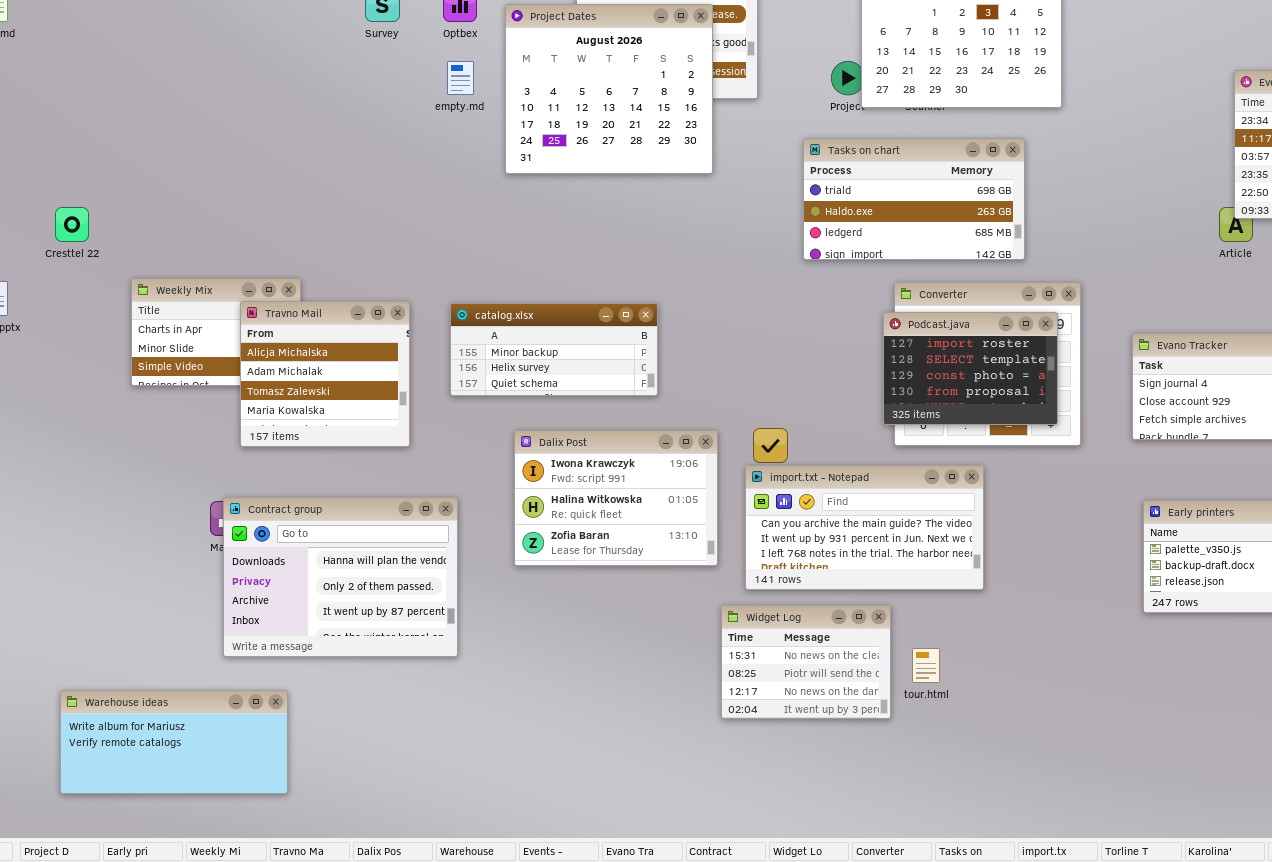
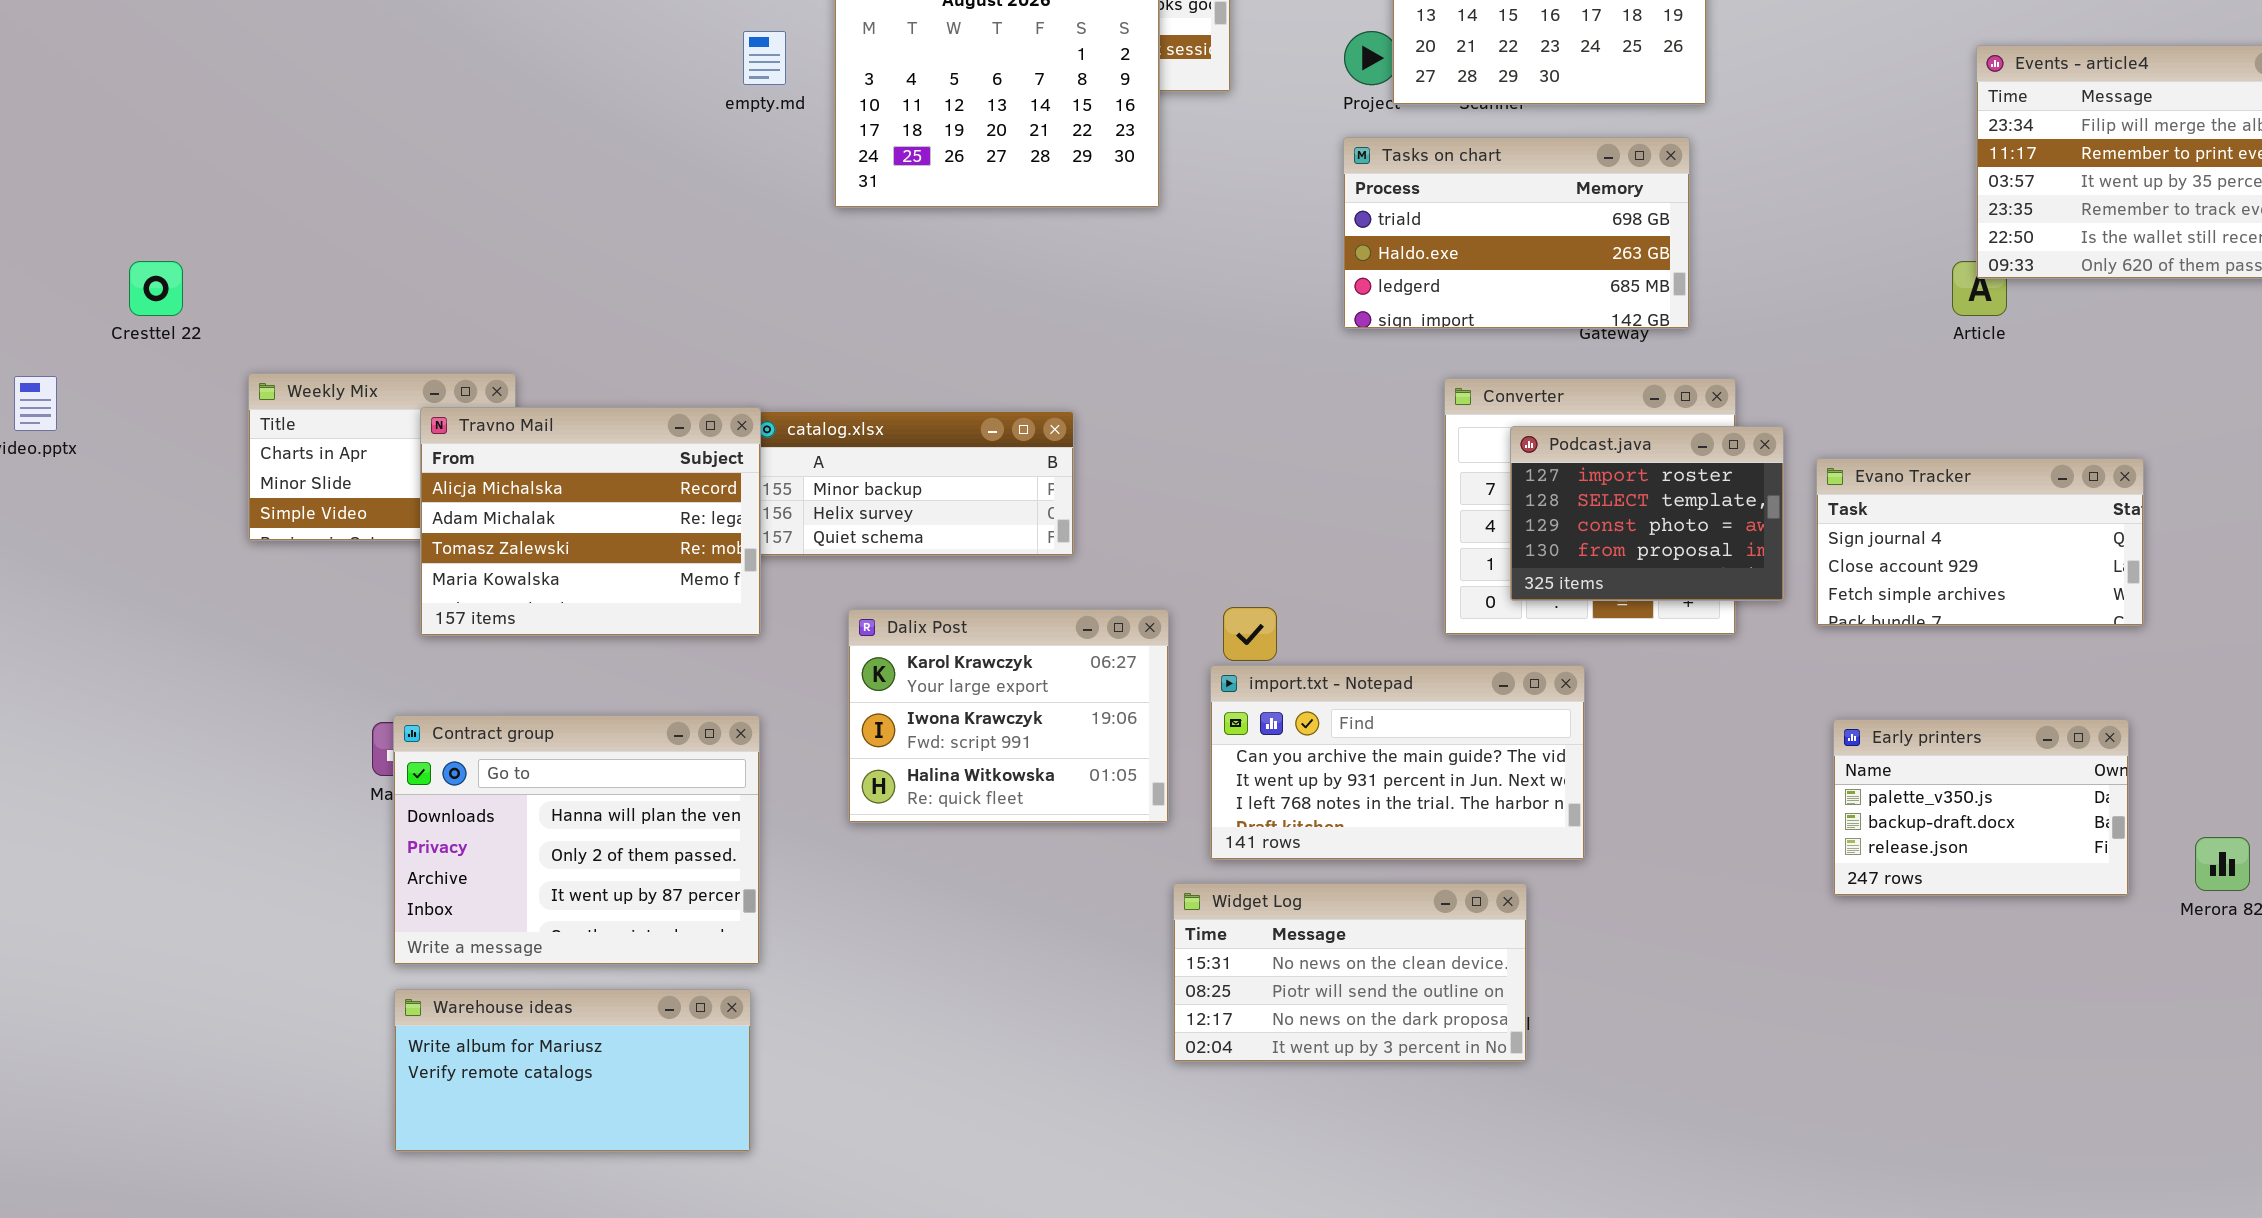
Tasks on chart: [803,138,1025,260] -> [1343,137,1690,329], moved
Travno Mail: [240,301,410,447] -> [420,407,761,636], resized
Podcast.java: [883,312,1058,425] -> [1510,426,1784,601], moved
Dalix Post: [514,430,718,566] -> [848,609,1169,823], scrolled up 1 row
Widget Log: [721,605,891,719] -> [1173,883,1527,1062], resized
Warehouse ideas: [60,690,288,794] -> [394,989,751,1152], moved

